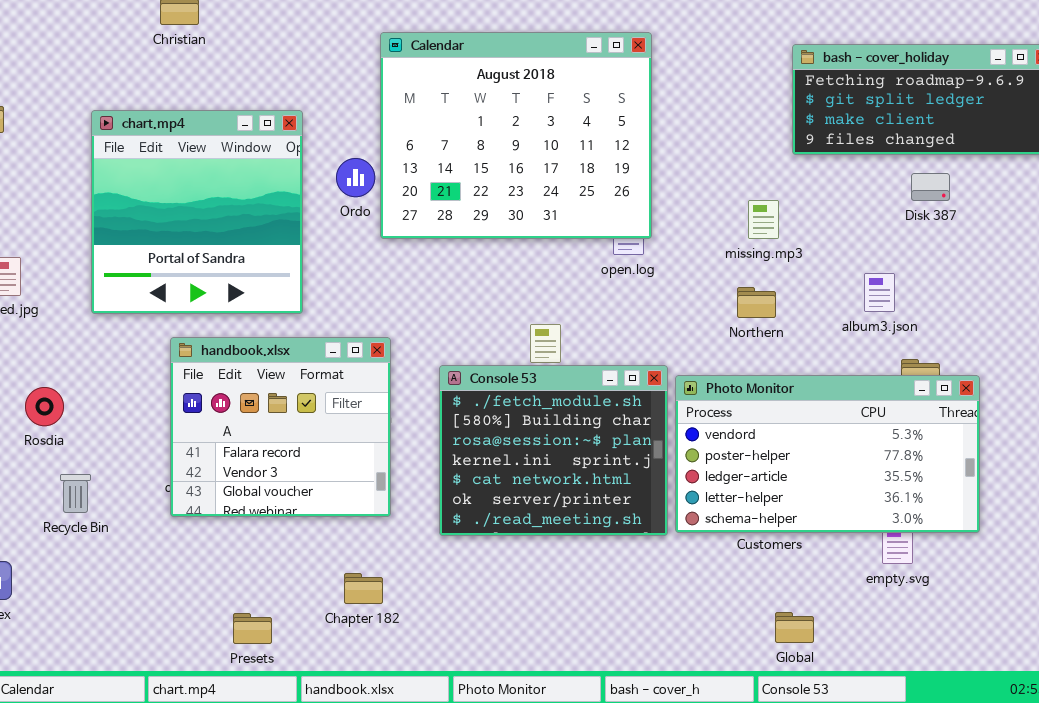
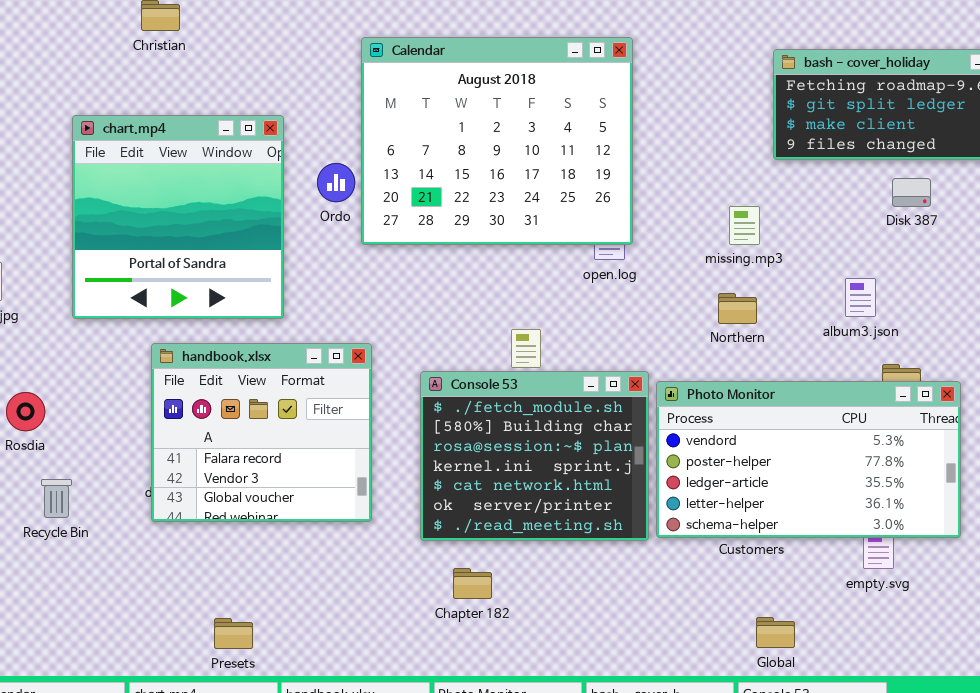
Chapter 182: [344,573,383,604] -> [453,568,492,599], moved

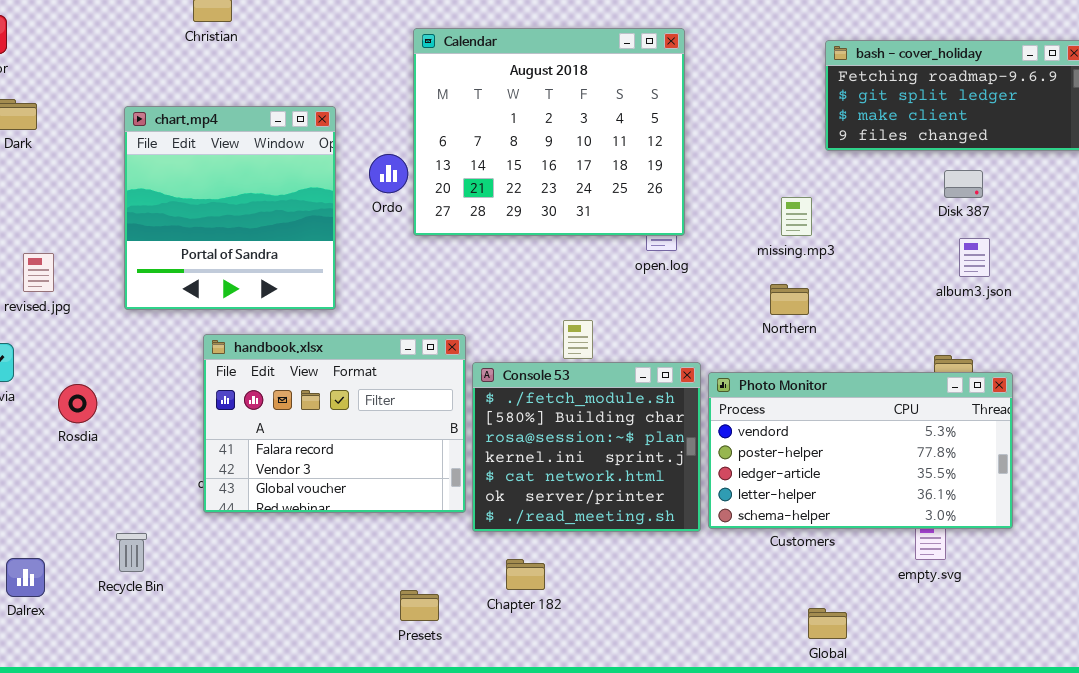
album3.json: [845,278,876,317] -> [959,238,990,277], moved
handbook.xlsx: [151,343,372,522] -> [203,334,466,513], resized
Recycle Bin: [41,479,72,518] -> [116,533,147,572], moved
Presets: [214,618,253,649] -> [400,590,439,621], moved

